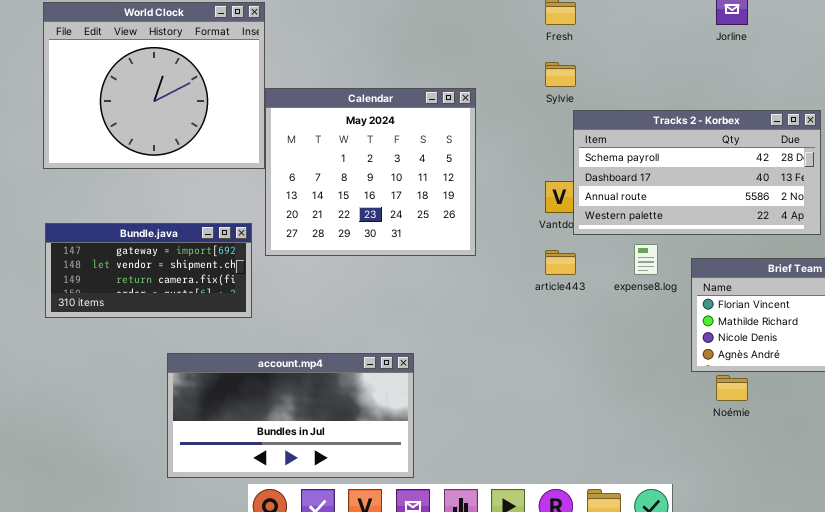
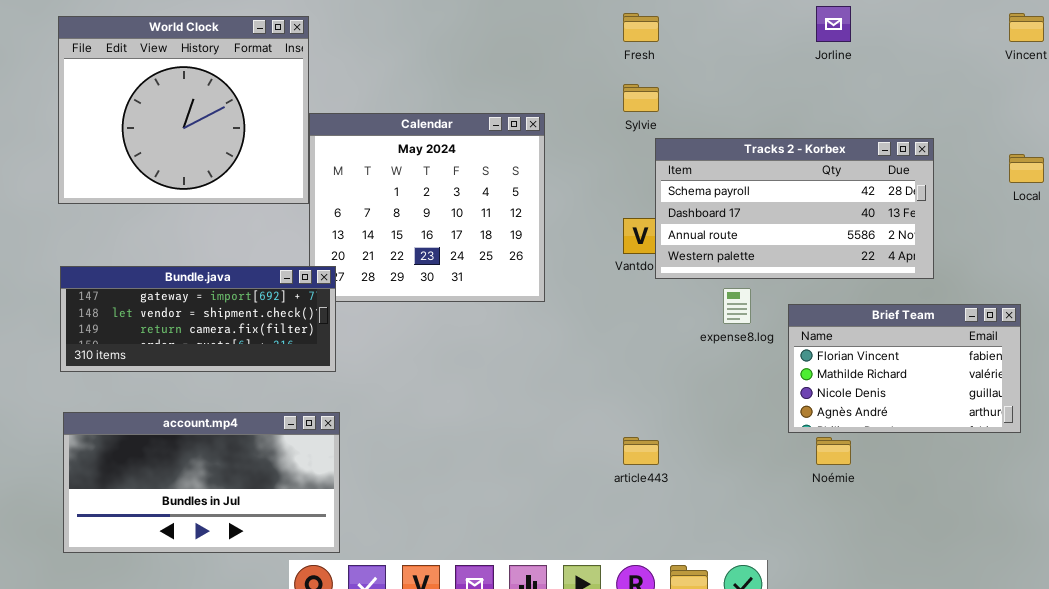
Bundle.java: [45,223,252,318] -> [60,266,336,372], resized
article443: [545,250,576,275] -> [623,437,659,465], moved
account.mp4: [167,353,414,478] -> [63,412,340,553], moved

